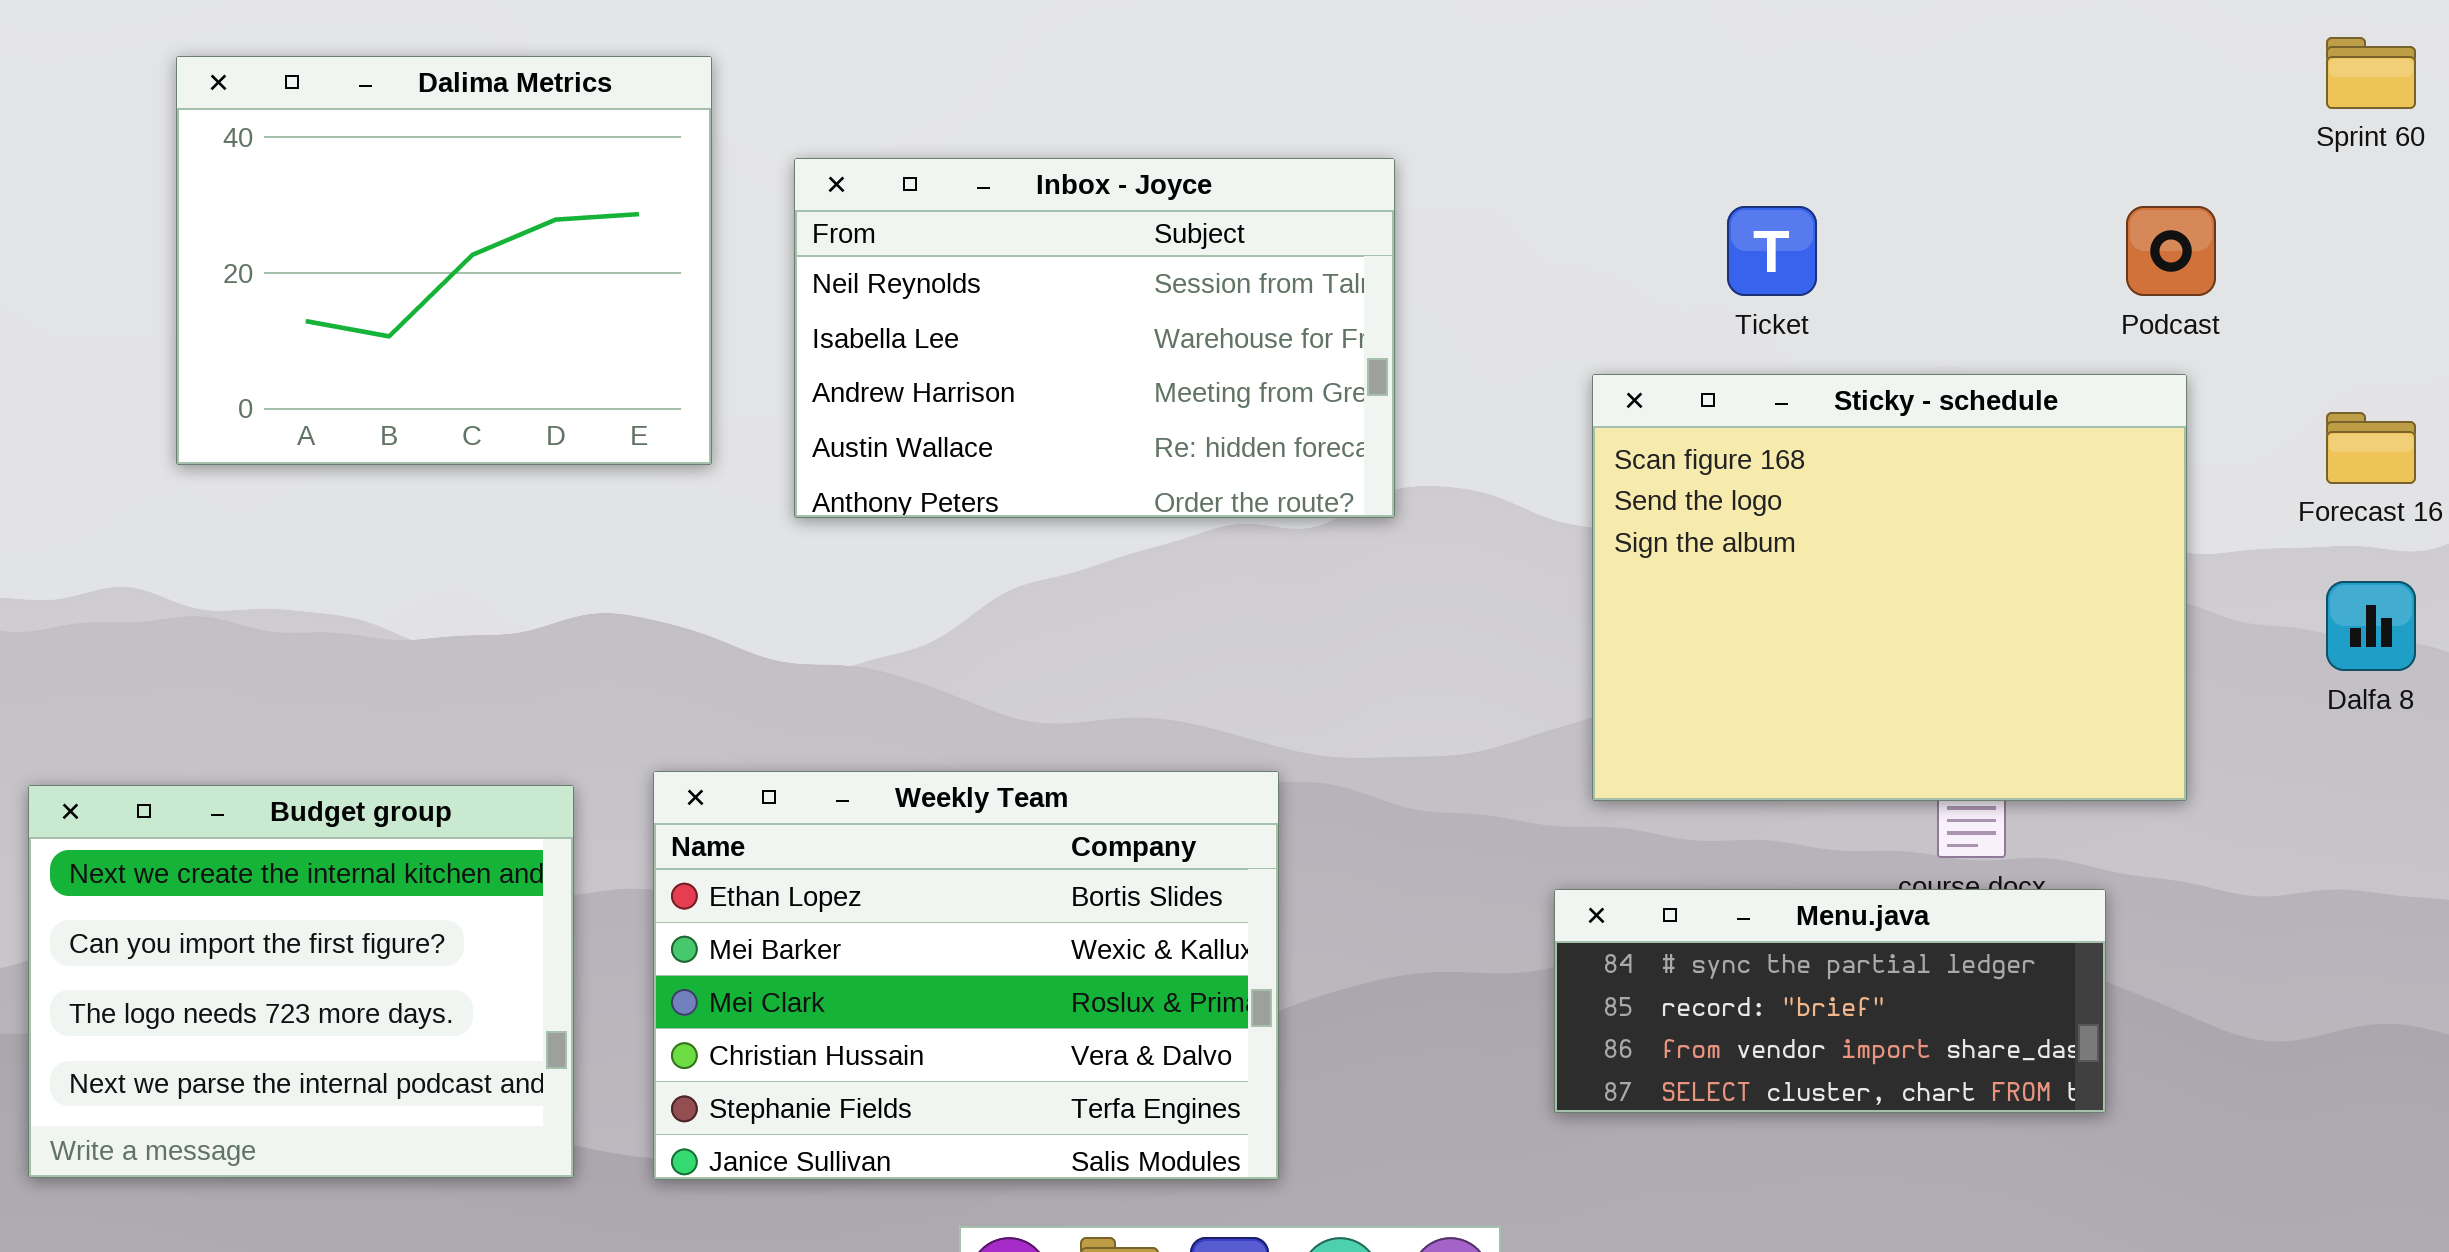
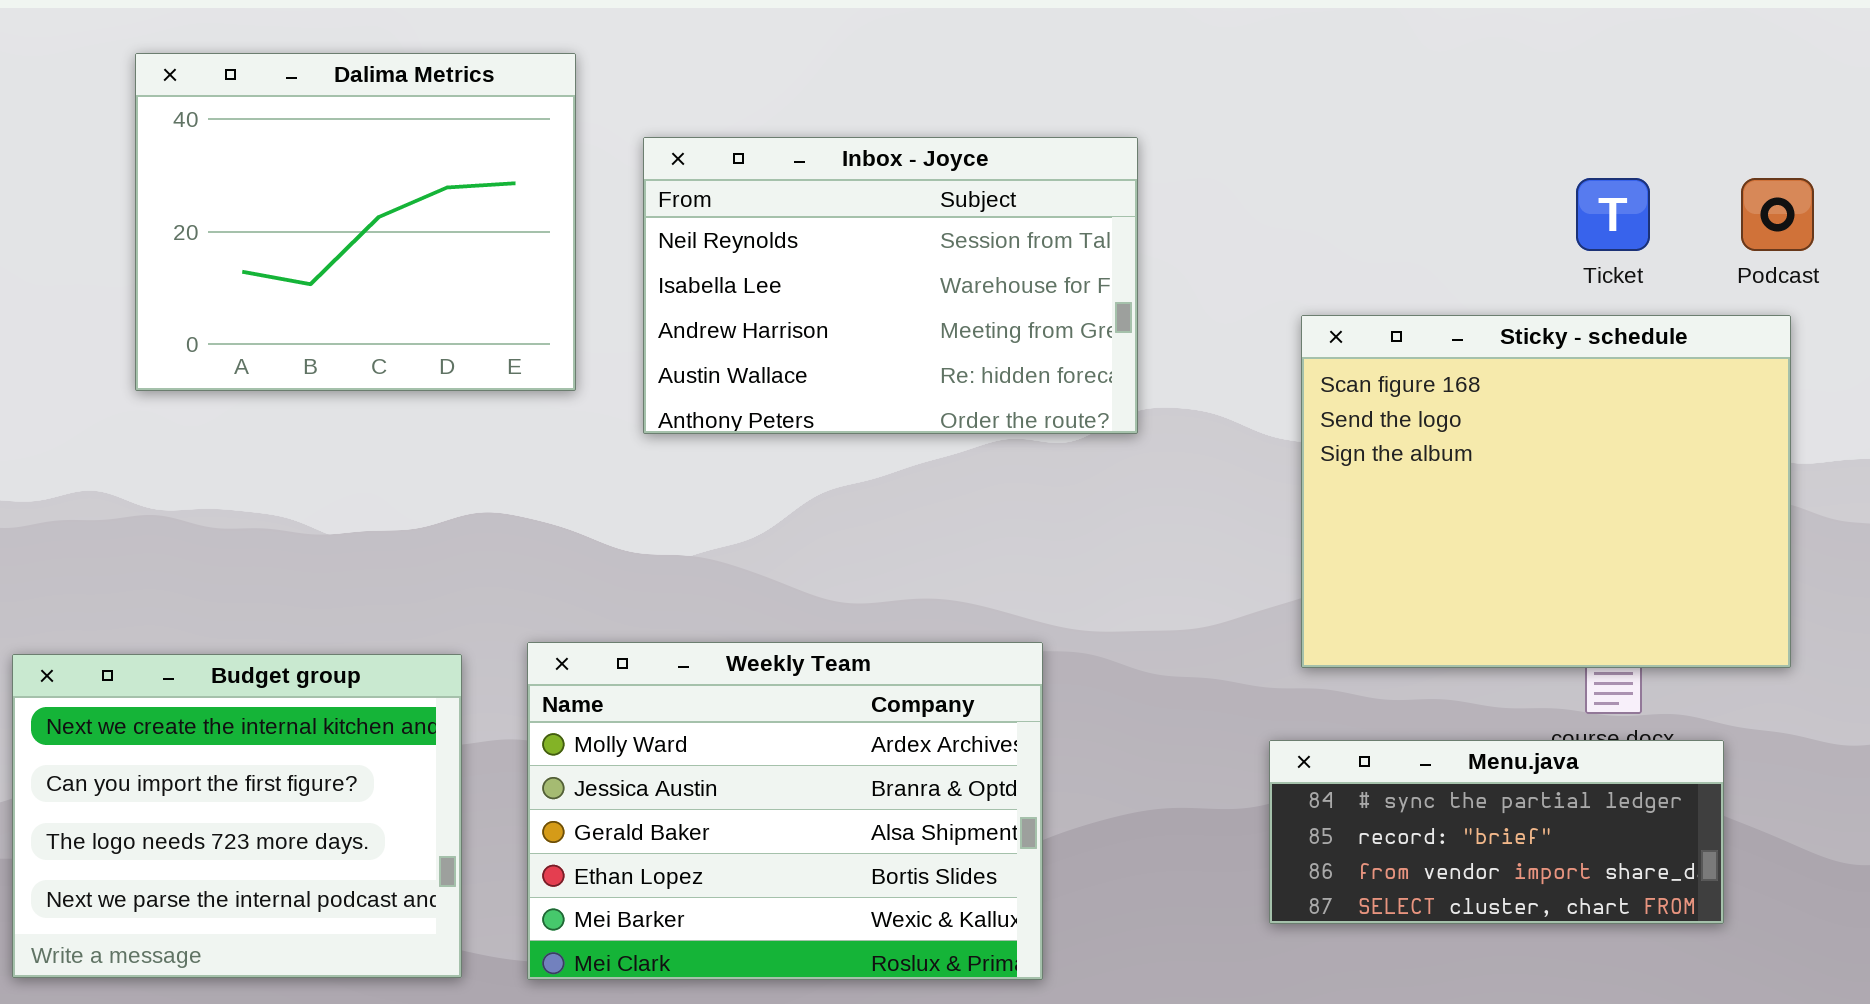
Ticket: [1727,206,1817,296] -> [1576,178,1650,251], moved
Weekly Team: [653,771,1279,1180] -> [527,642,1043,980], scrolled up 3 rows

